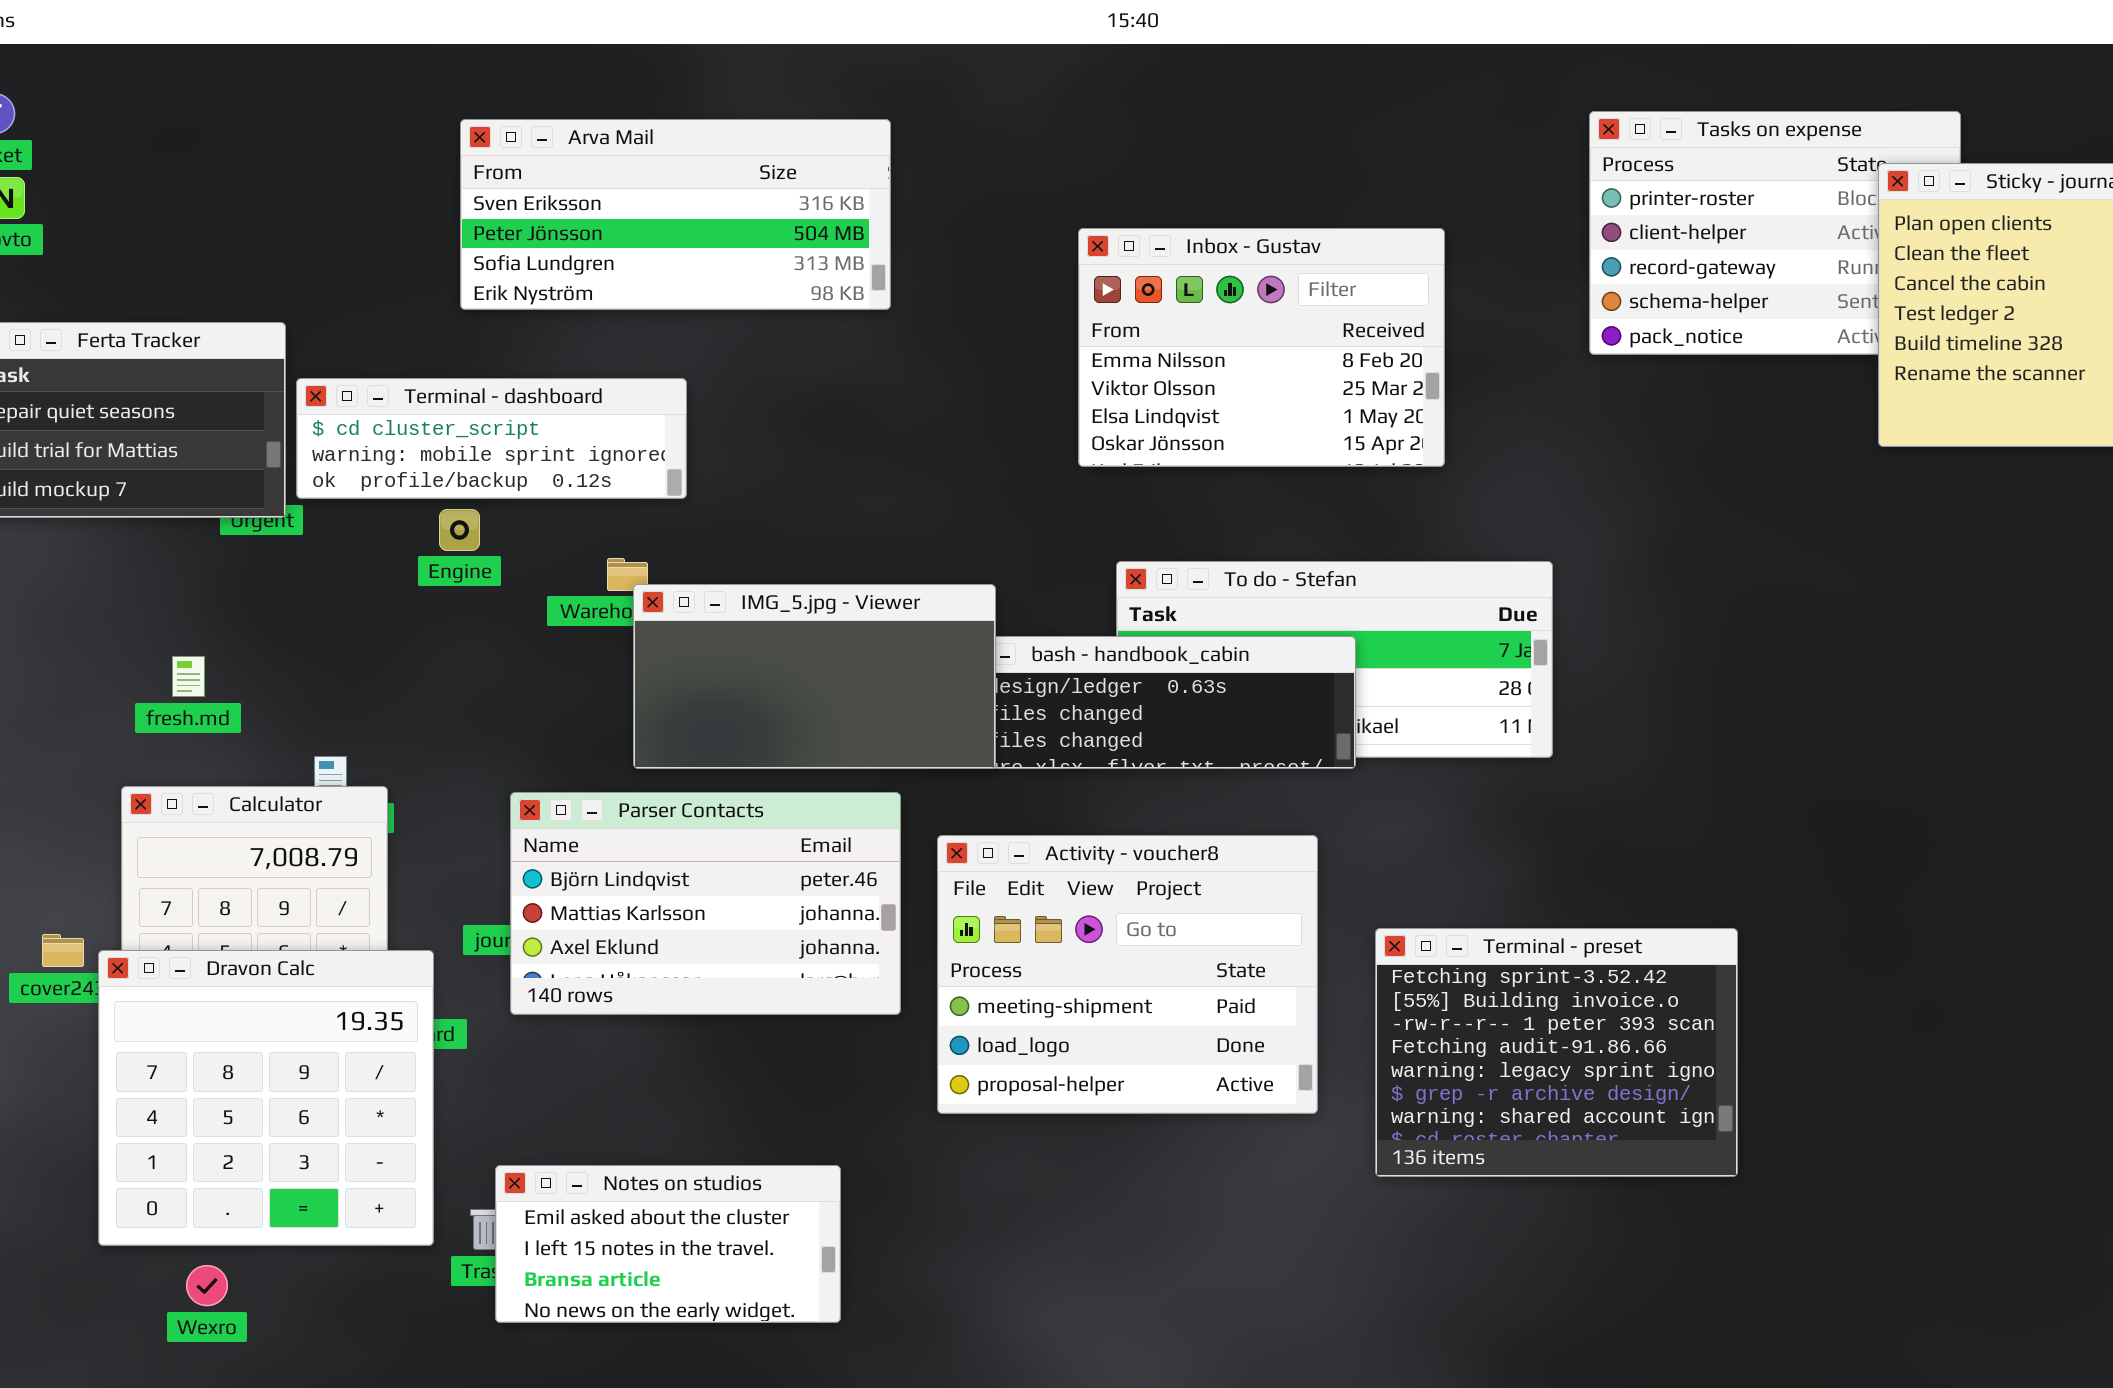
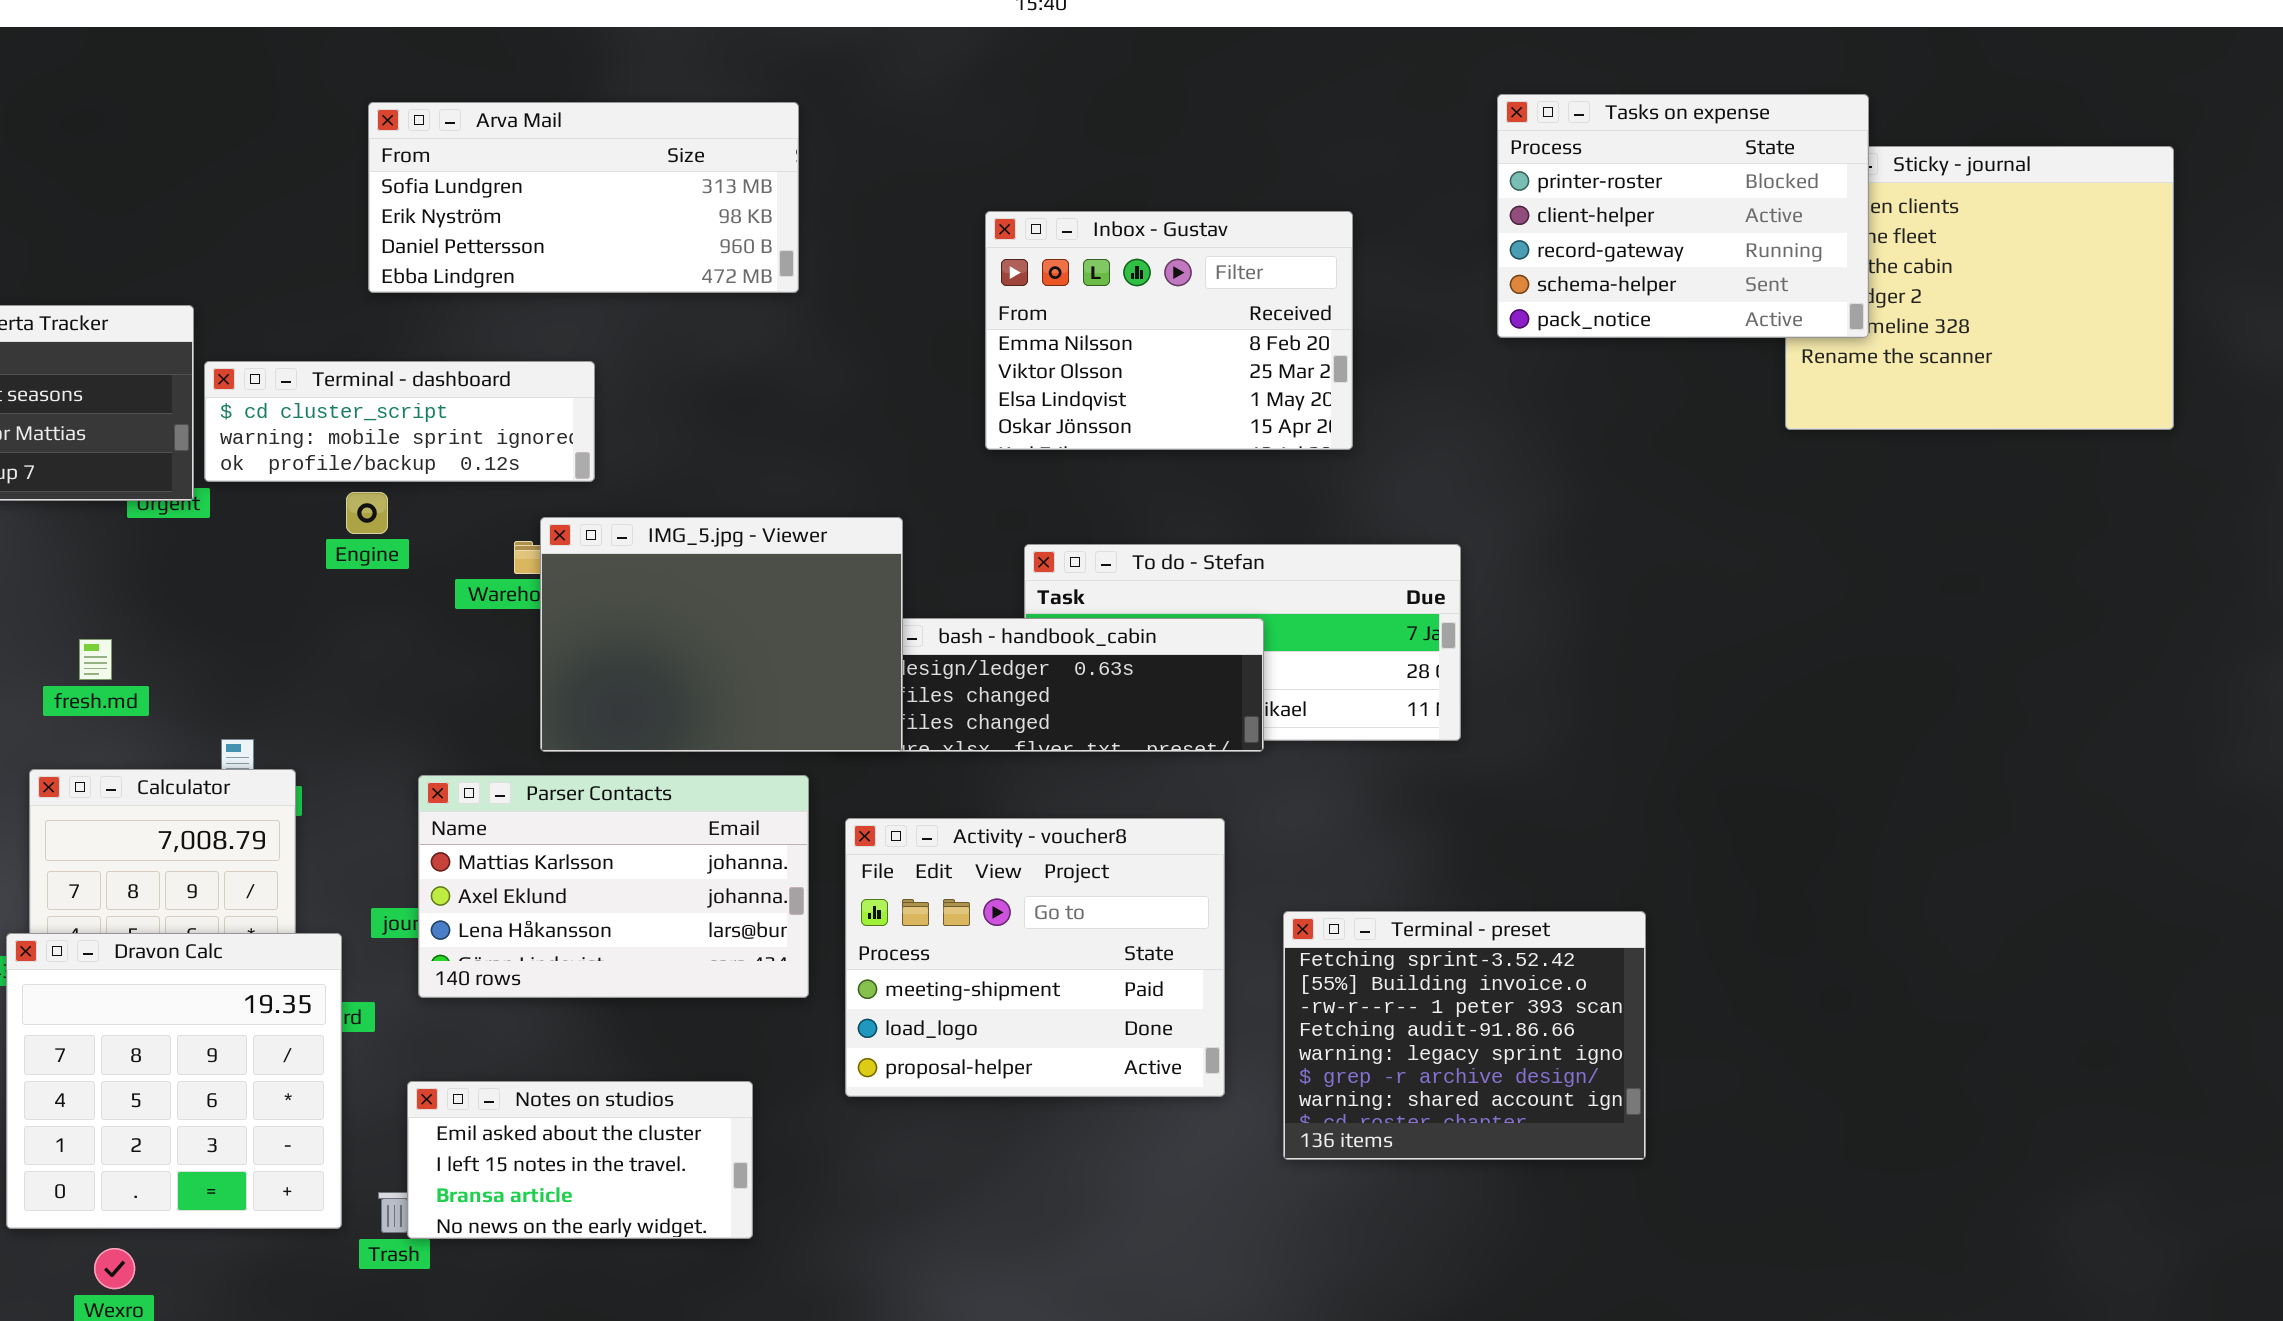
Tasks on expense: [1589,111,1961,355] -> [1497,94,1869,338], raised
Arva Mail: [460,119,891,310] -> [368,102,799,293], scrolled down 2 rows
IMG_5.jpg - Viewer: [633,584,996,769] -> [540,517,903,752], resized
Parser Contacts: [510,792,901,1015] -> [418,775,809,998], scrolled down 1 row
Notes on studios: [495,1165,841,1323] -> [407,1081,753,1239], moved

